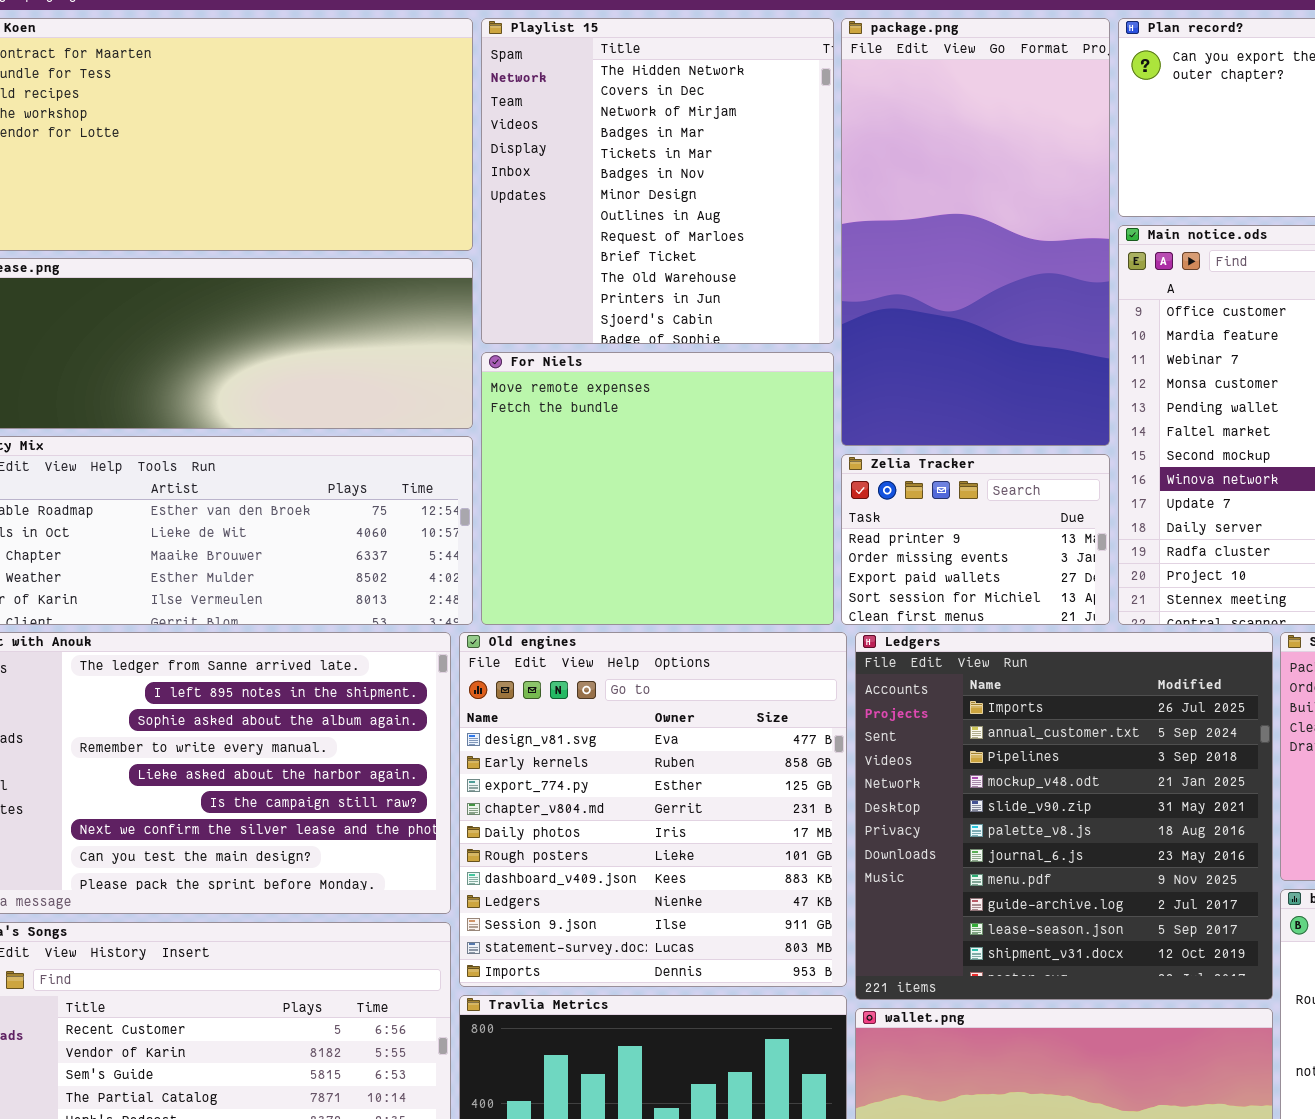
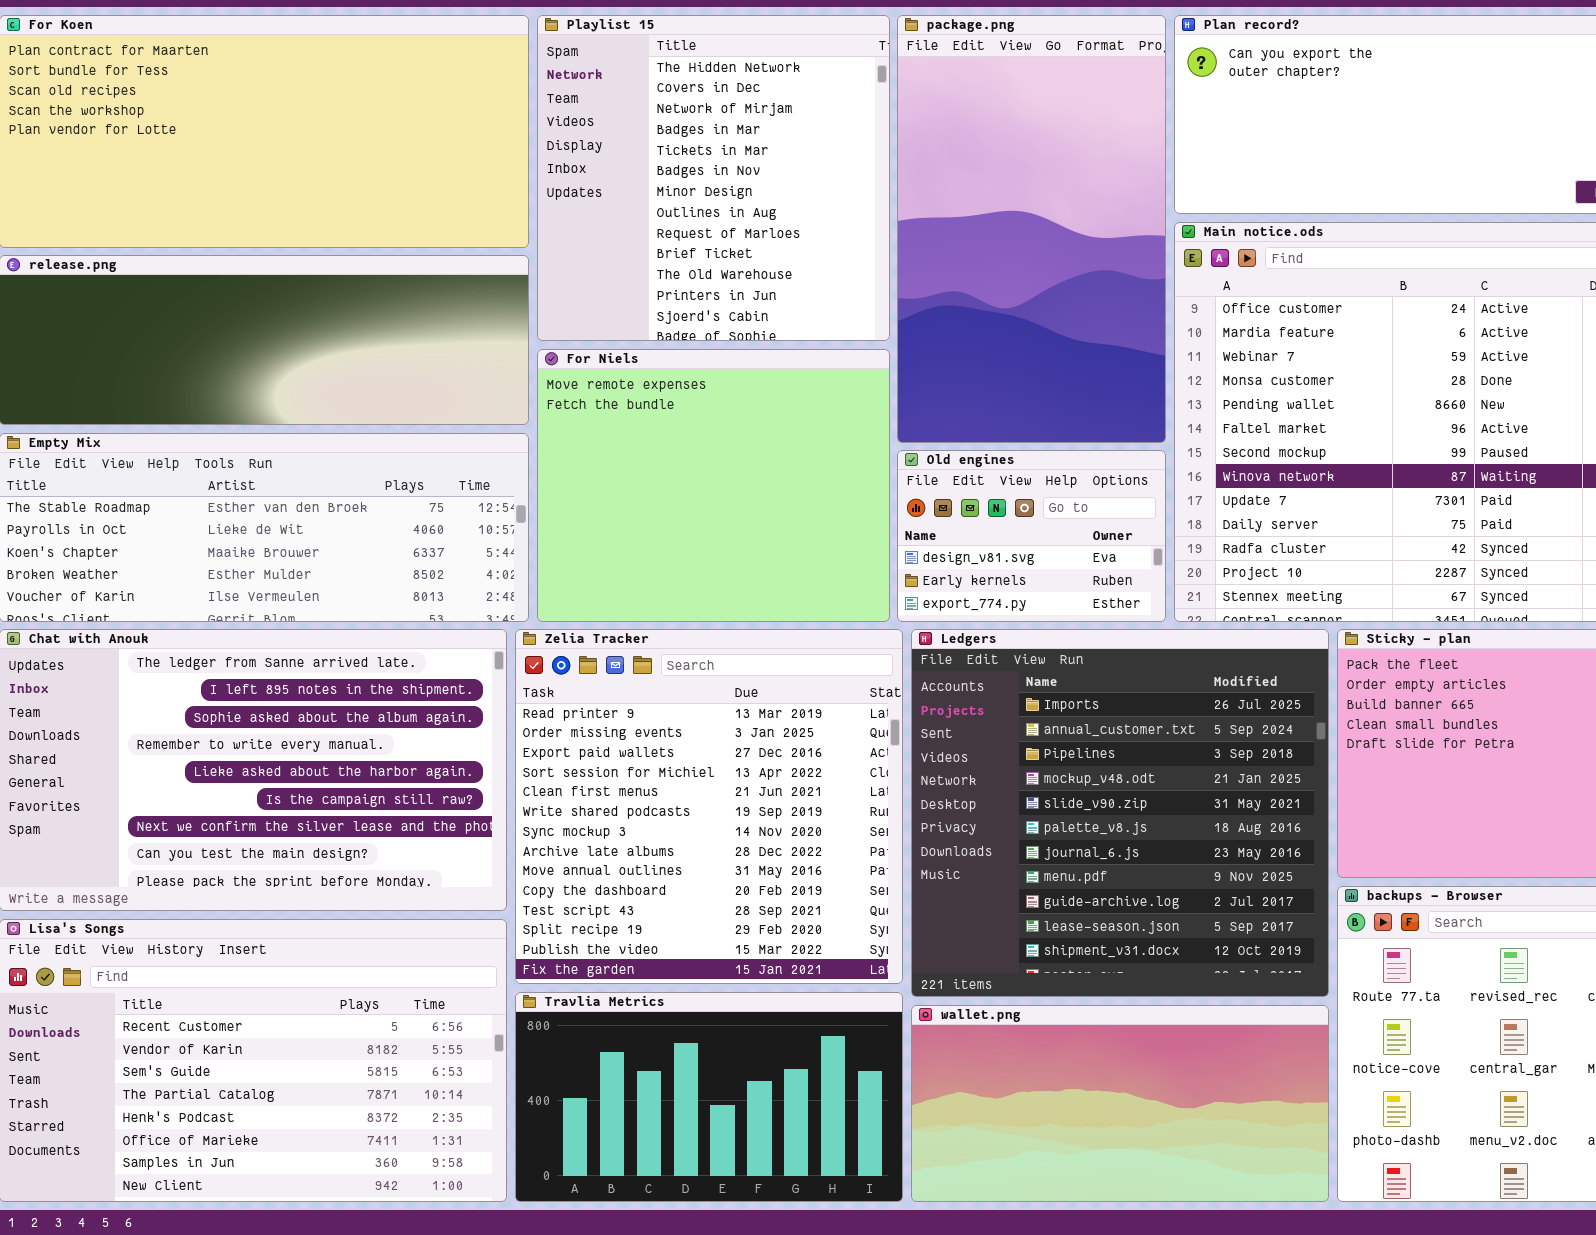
Zelia Tracker: [841,454,1110,625] -> [515,629,903,984], moved, resized
Old engines: [459,632,847,987] -> [897,450,1166,622], moved, resized

